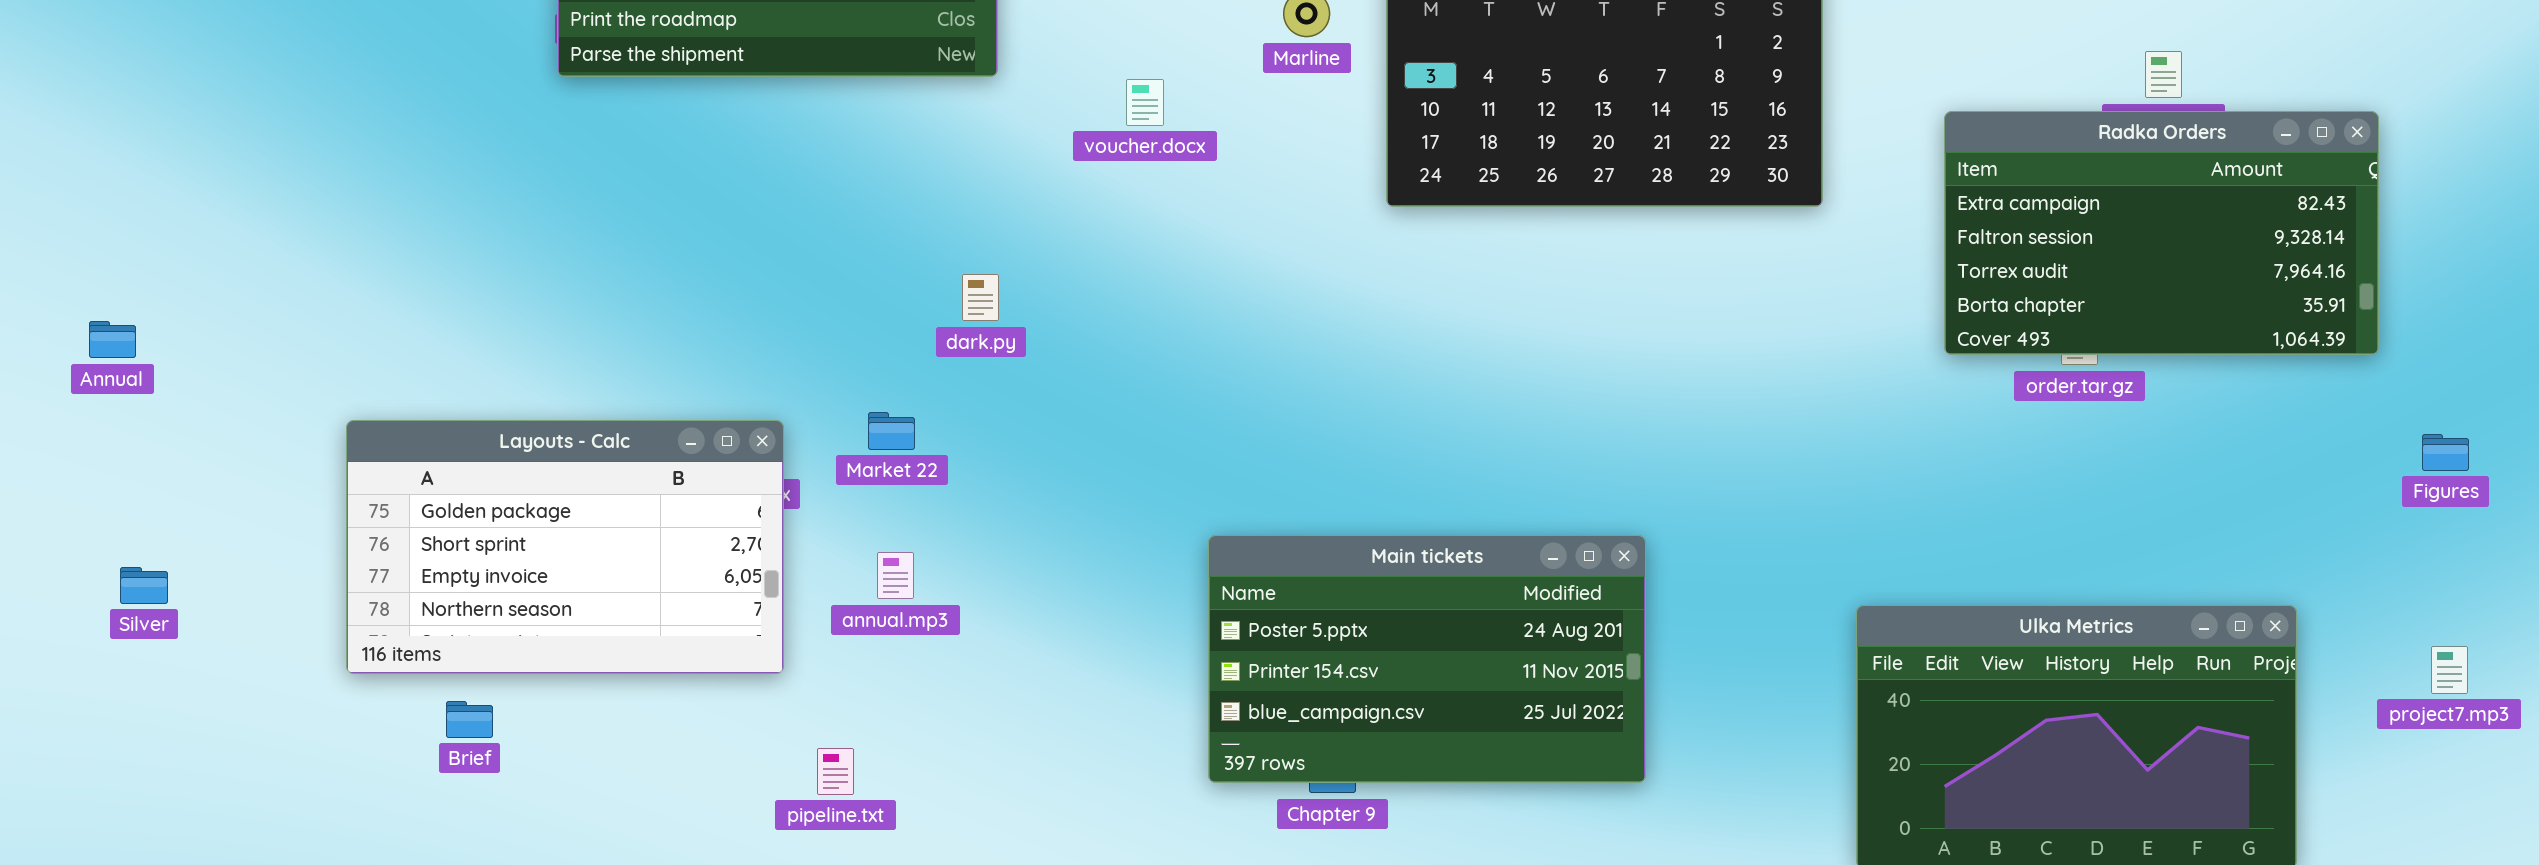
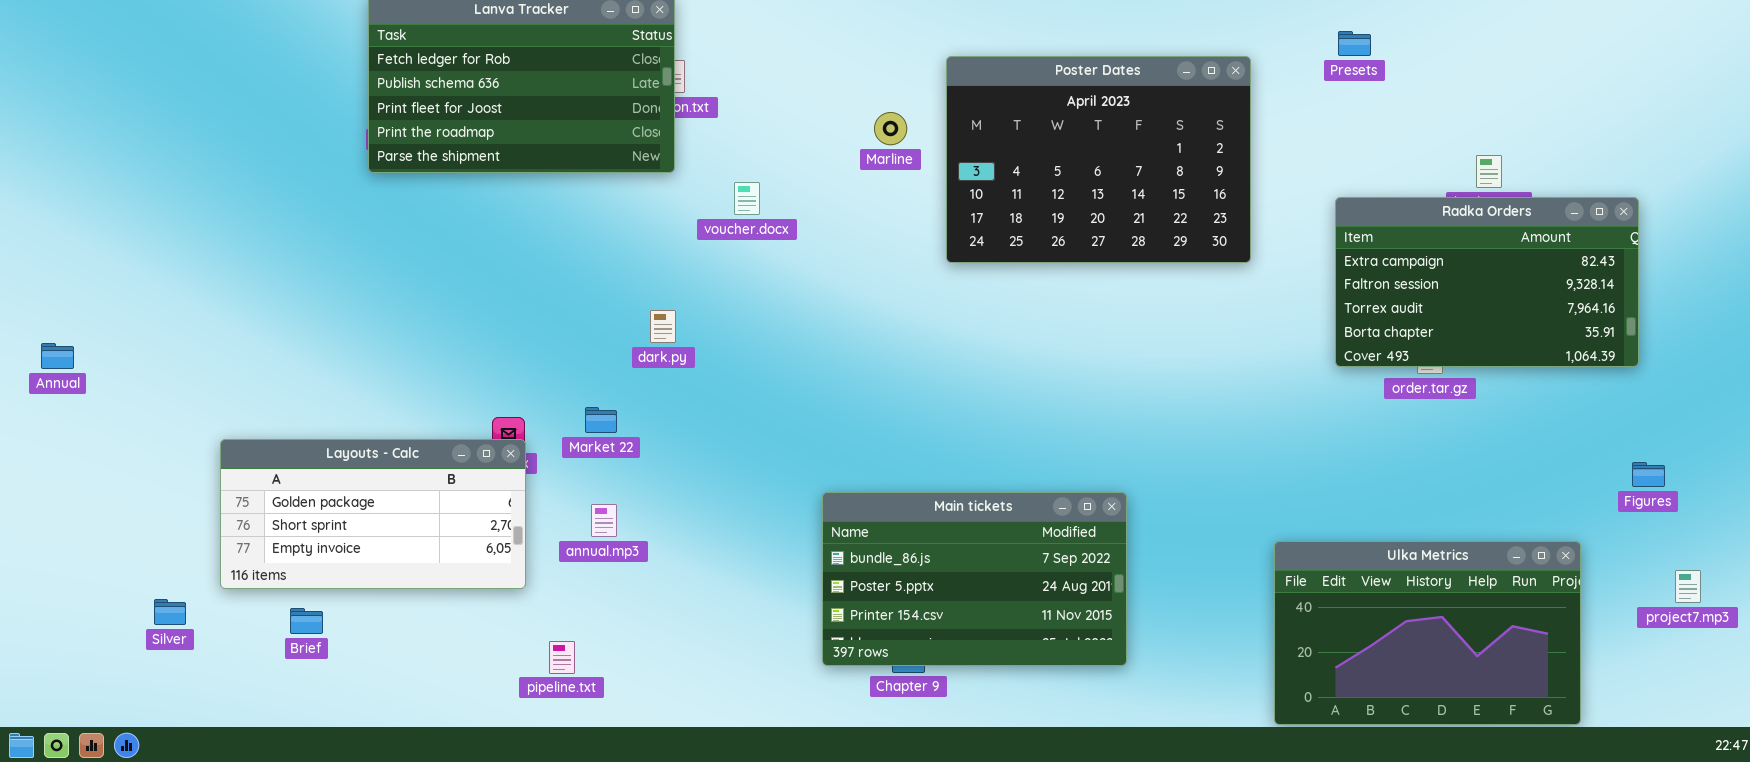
voucher.docx: [1126,79,1164,126] -> [734,182,760,215], moved
Layouts - Calc: [346,420,784,674] -> [220,439,526,589], resized
Figures: [2422,434,2469,471] -> [1632,462,1665,487], moved
Main tickets: [1208,535,1646,783] -> [822,492,1127,666], scrolled up 1 row
Silver: [120,567,168,604] -> [154,599,186,625], moved

